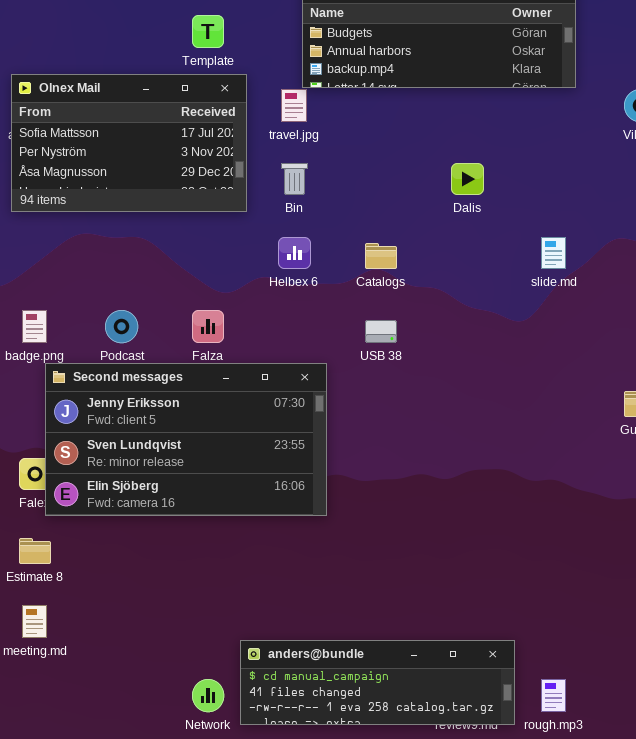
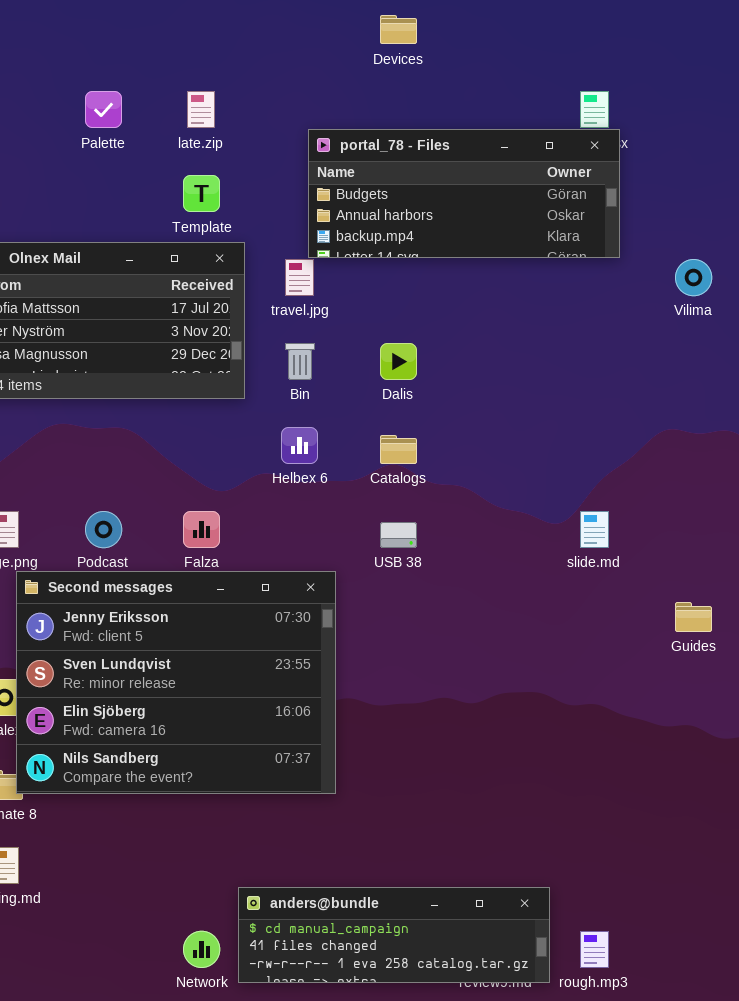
Dalis: [451,163,484,195] -> [380,343,417,380], moved
slide.md: [541,237,566,269] -> [580,511,609,548], moved
Second messages: [45,363,327,516] -> [16,571,336,794], resized

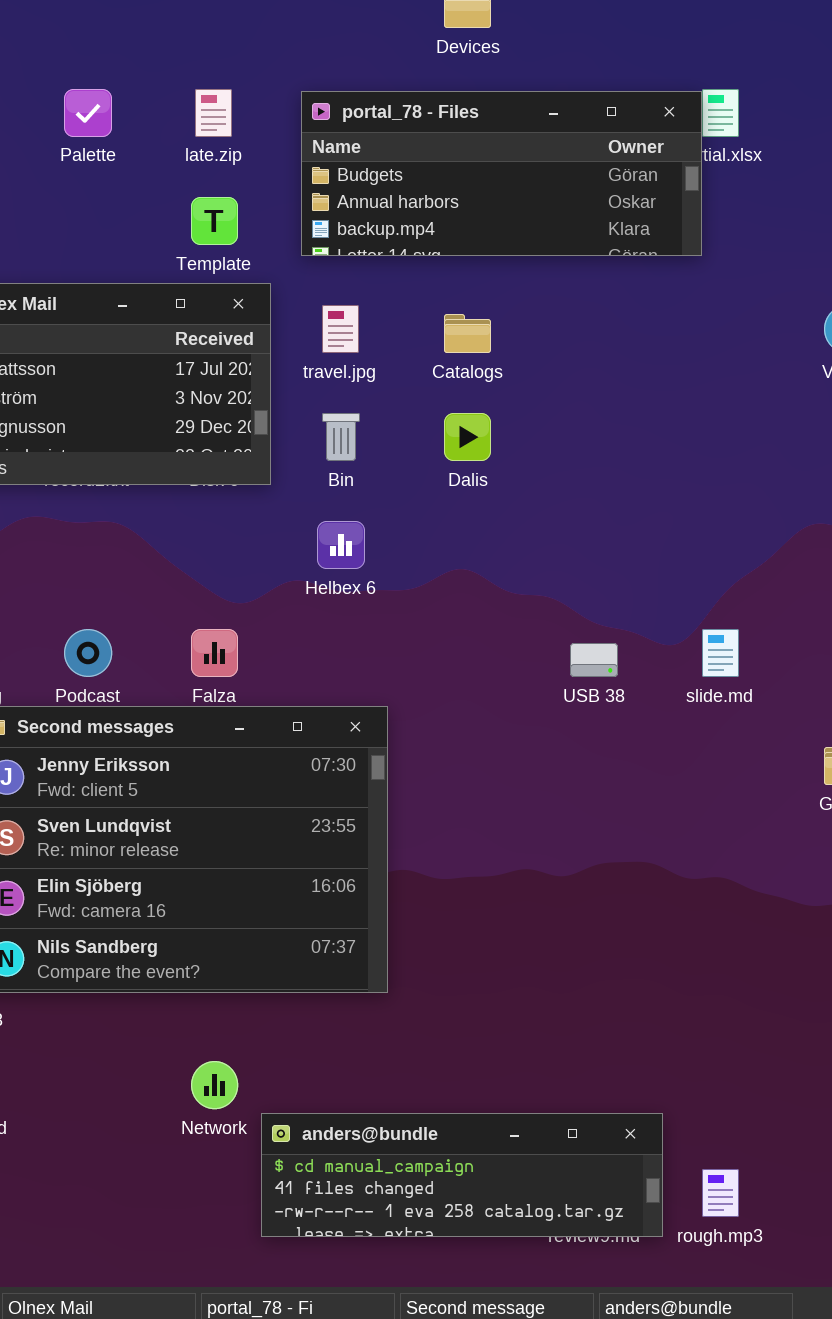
portal_78 - Files: [308,129,620,258] -> [301,91,702,256], moved
Catalogs: [380,435,417,464] -> [444,314,491,353], moved
USB 38: [380,522,417,548] -> [570,643,618,677], moved
Network: [183,931,220,968] -> [191,1061,238,1109], moved

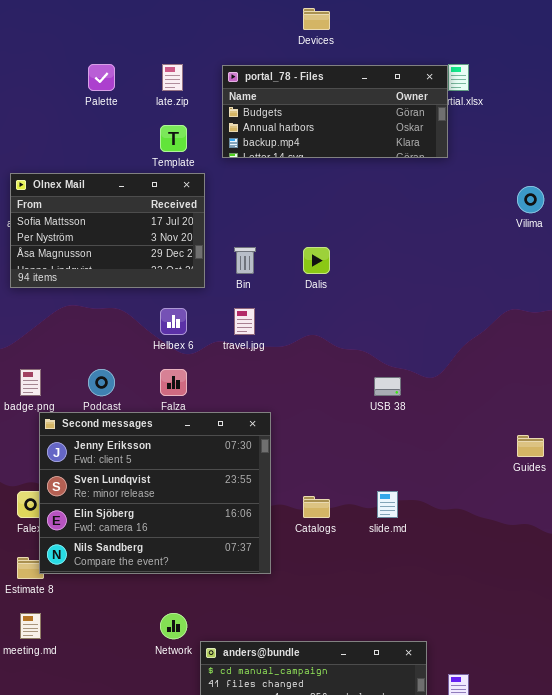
travel.jpg: [322,305,359,353] -> [234,308,255,335], moved
Catalogs: [444,314,491,353] -> [303,496,330,518], moved
Helbex 6: [317,521,365,569] -> [160,308,187,335], moved
slide.md: [702,629,739,677] -> [377,491,398,518], moved

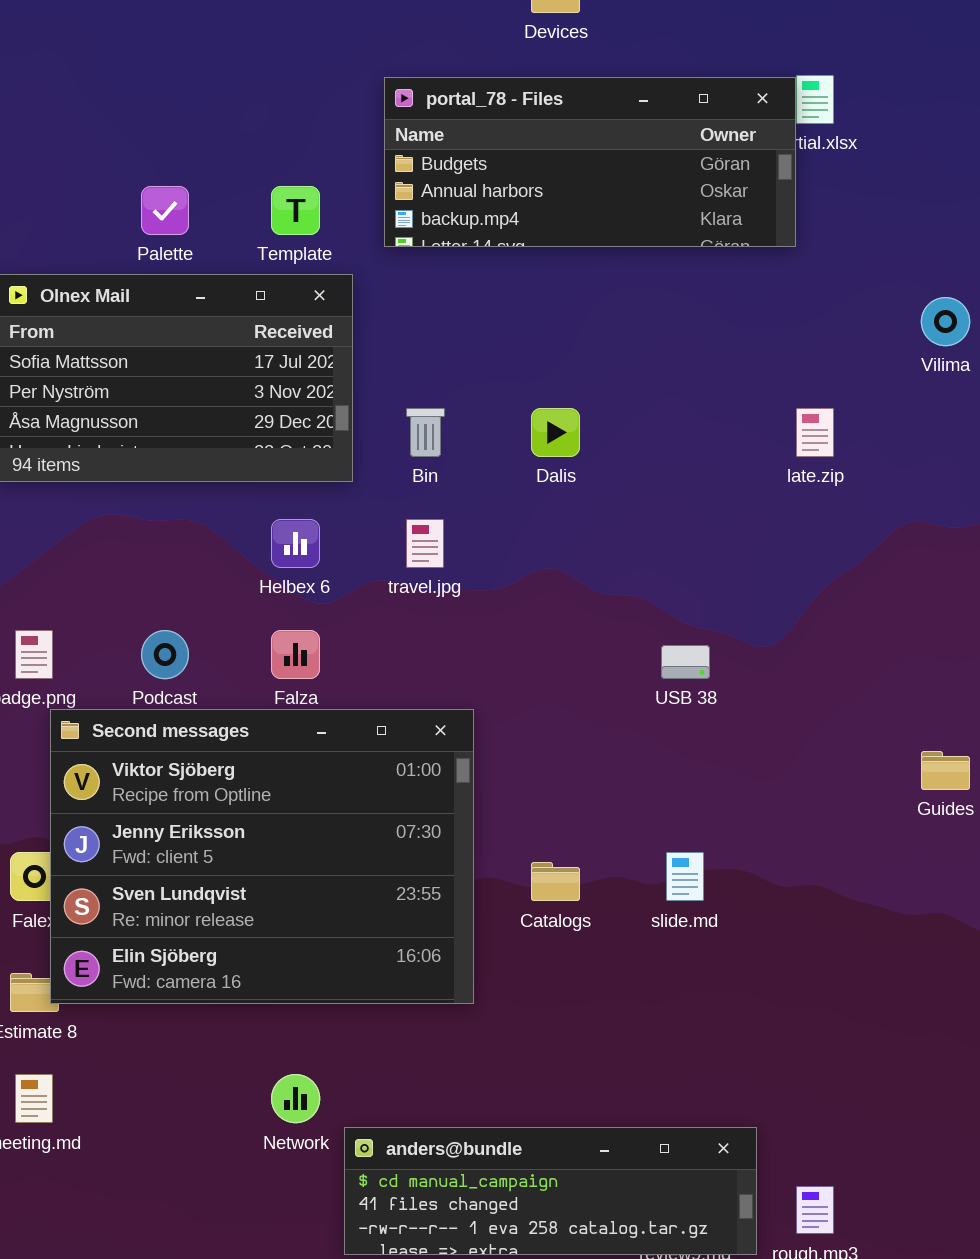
Palette: [88,64,115,91] -> [141,186,189,235], moved
late.zip: [162,64,183,91] -> [796,408,834,457], moved
Second messages: [39,412,271,574] -> [50,709,474,1004], scrolled up 1 row

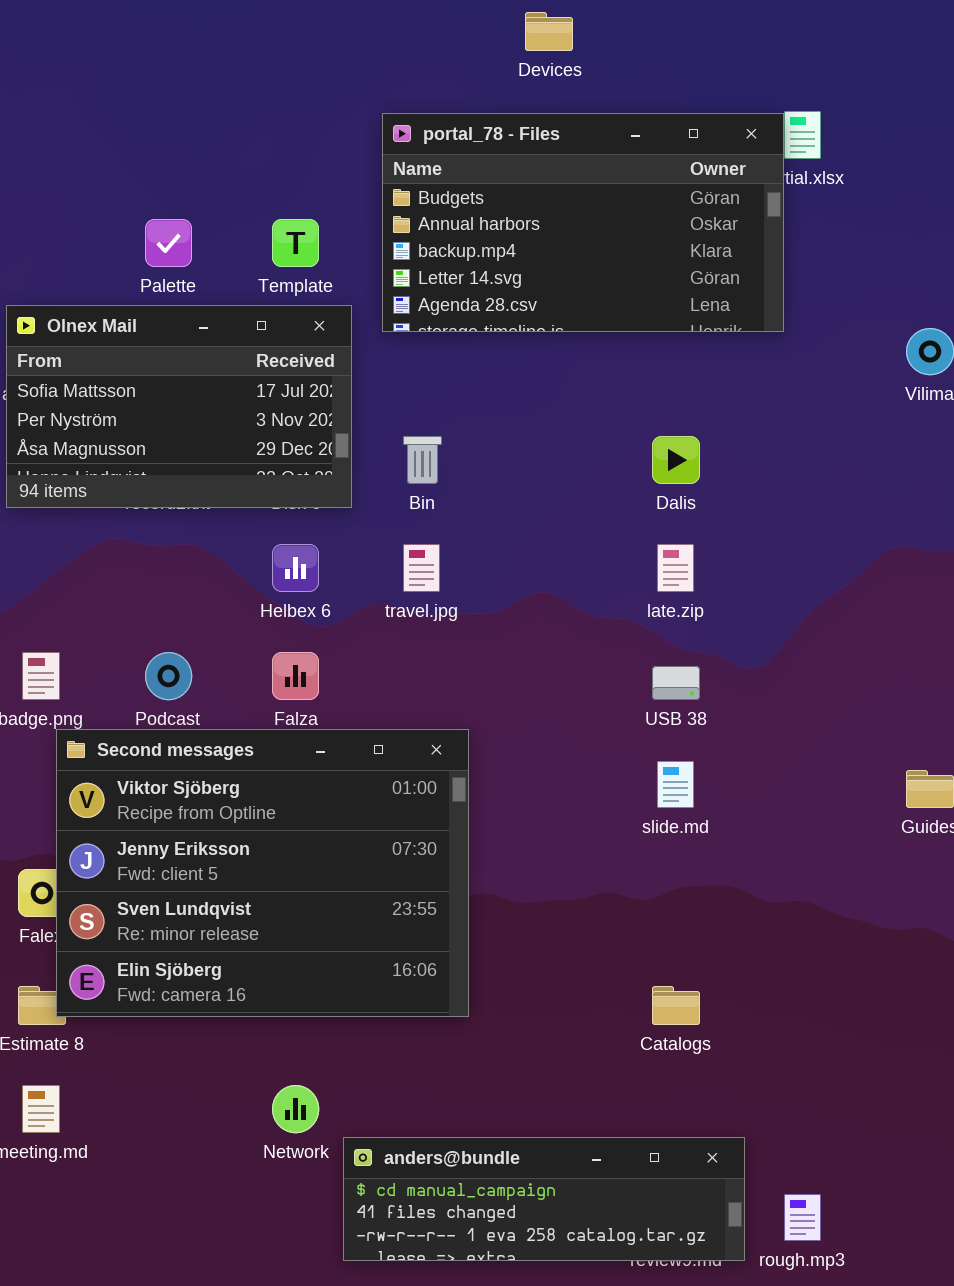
portal_78 - Files: [384,77,796,247] -> [382,113,784,332], resized
Dalis: [531,408,580,457] -> [652,436,700,484], moved
late.zip: [796,408,834,457] -> [657,544,694,592], moved
slide.md: [666,852,704,901] -> [657,761,694,808], moved
Catalogs: [531,862,580,901] -> [652,986,700,1025], moved

